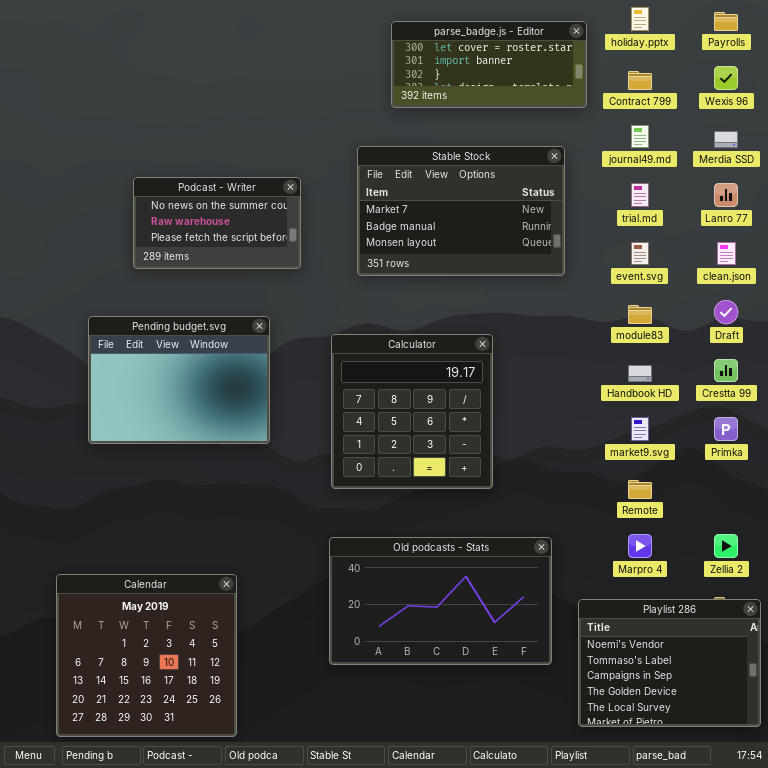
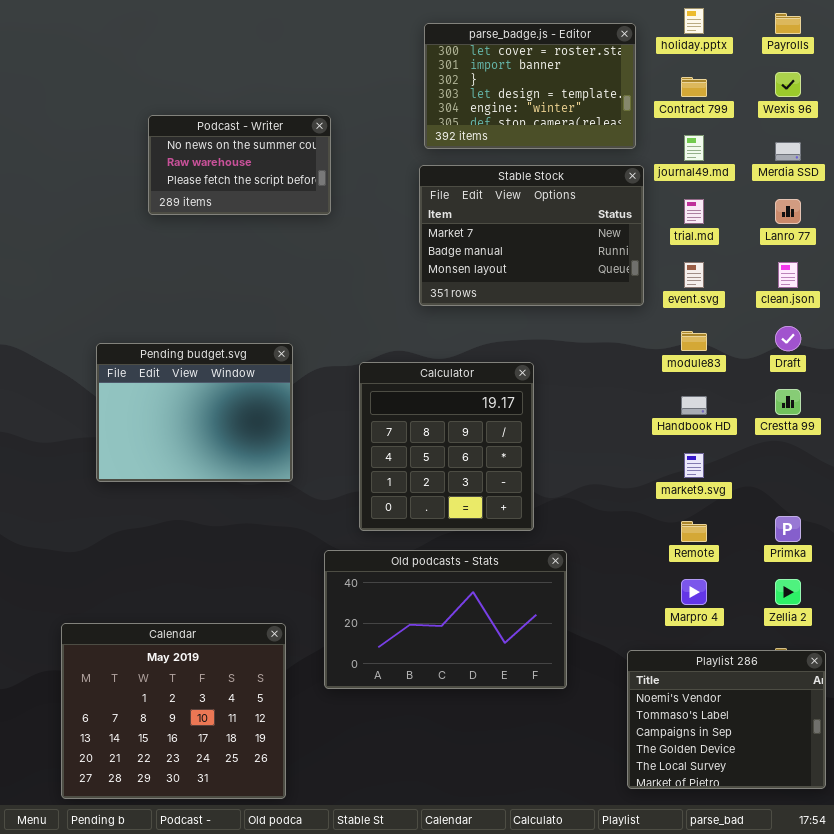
parse_badge.js - Editor: [391,21,587,108] -> [424,23,636,149], resized
Stable Stock: [357,146,565,276] -> [419,165,644,306], moved
Podcast - Writer: [133,177,301,269] -> [148,115,331,215], moved
Primka: [714,417,738,441] -> [775,516,801,542], moved
Old podcasts - Stats: [329,537,552,665] -> [324,550,567,689], moved
Calendar: [56,574,237,737] -> [61,623,286,799], resized

